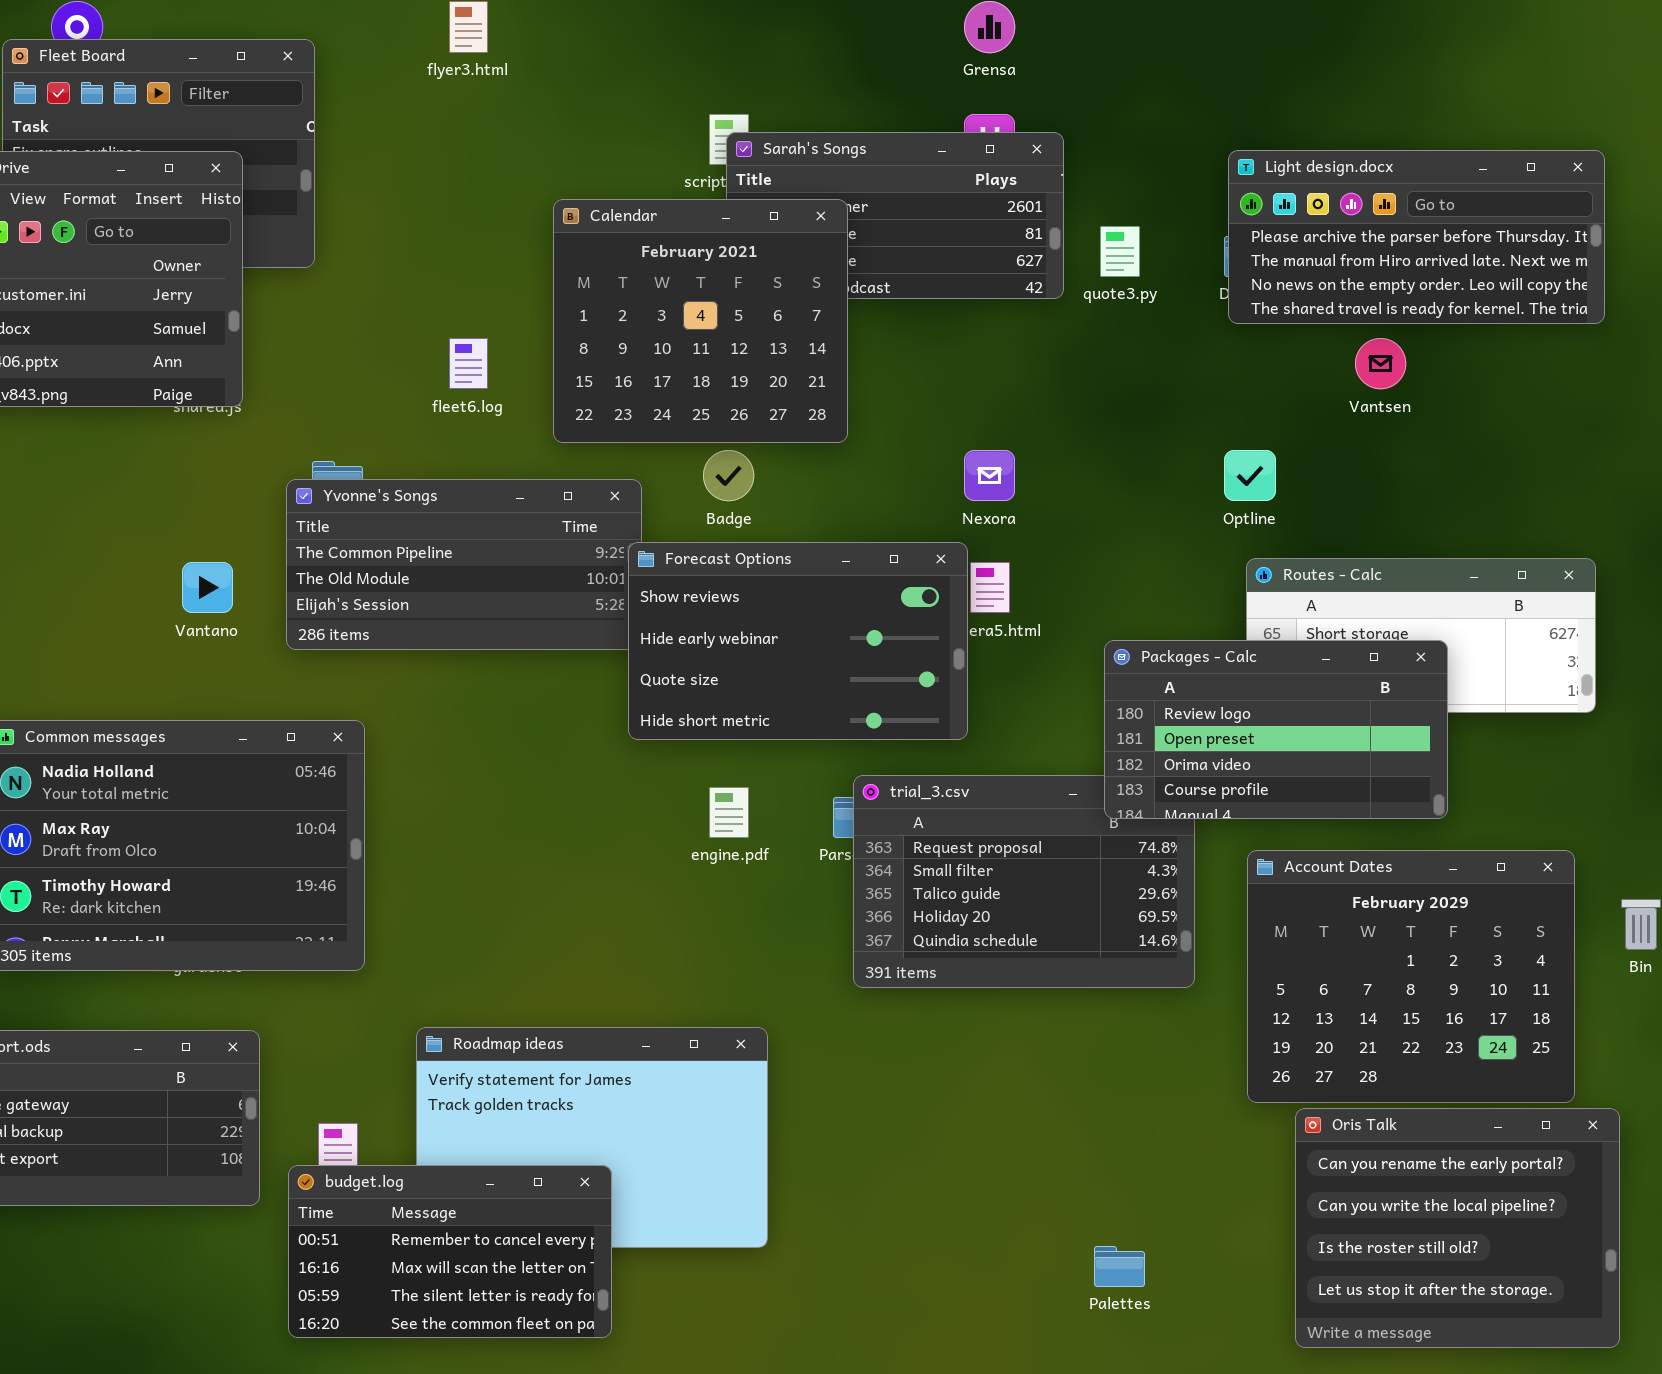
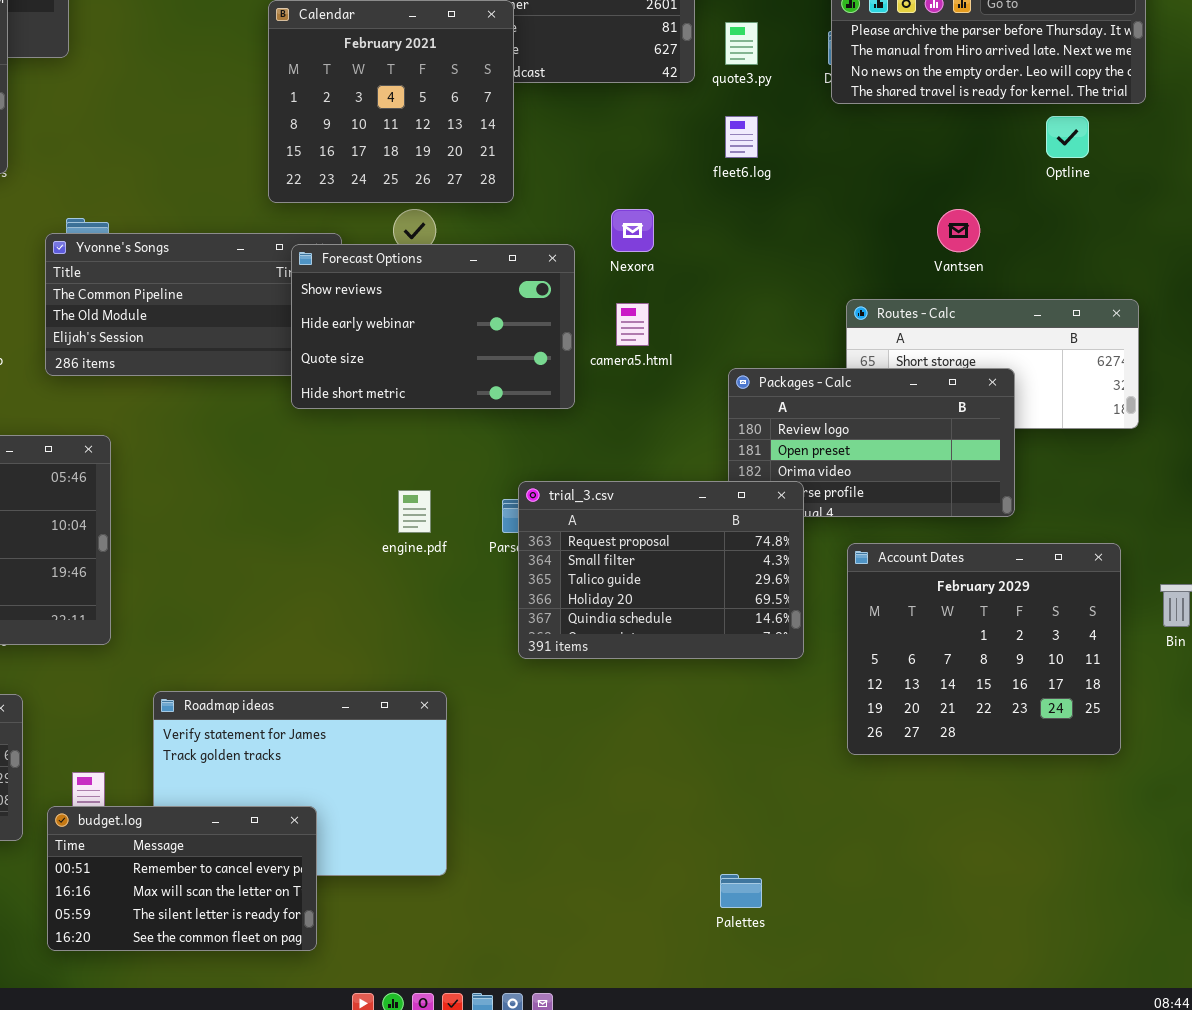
fleet6.log: [449,338,488,389] -> [725,116,758,158], moved
Vantsen: [1355,338,1406,389] -> [937,209,980,252], moved
Optline: [1224,450,1276,501] -> [1046,116,1089,158], moved
Forecast Options: [628,542,968,740] -> [291,244,575,409], moved
trial_3.csv: [853,775,1195,988] -> [518,481,804,659], raised
Oris Talk: [1295,1108,1620,1348] -> none, closed

